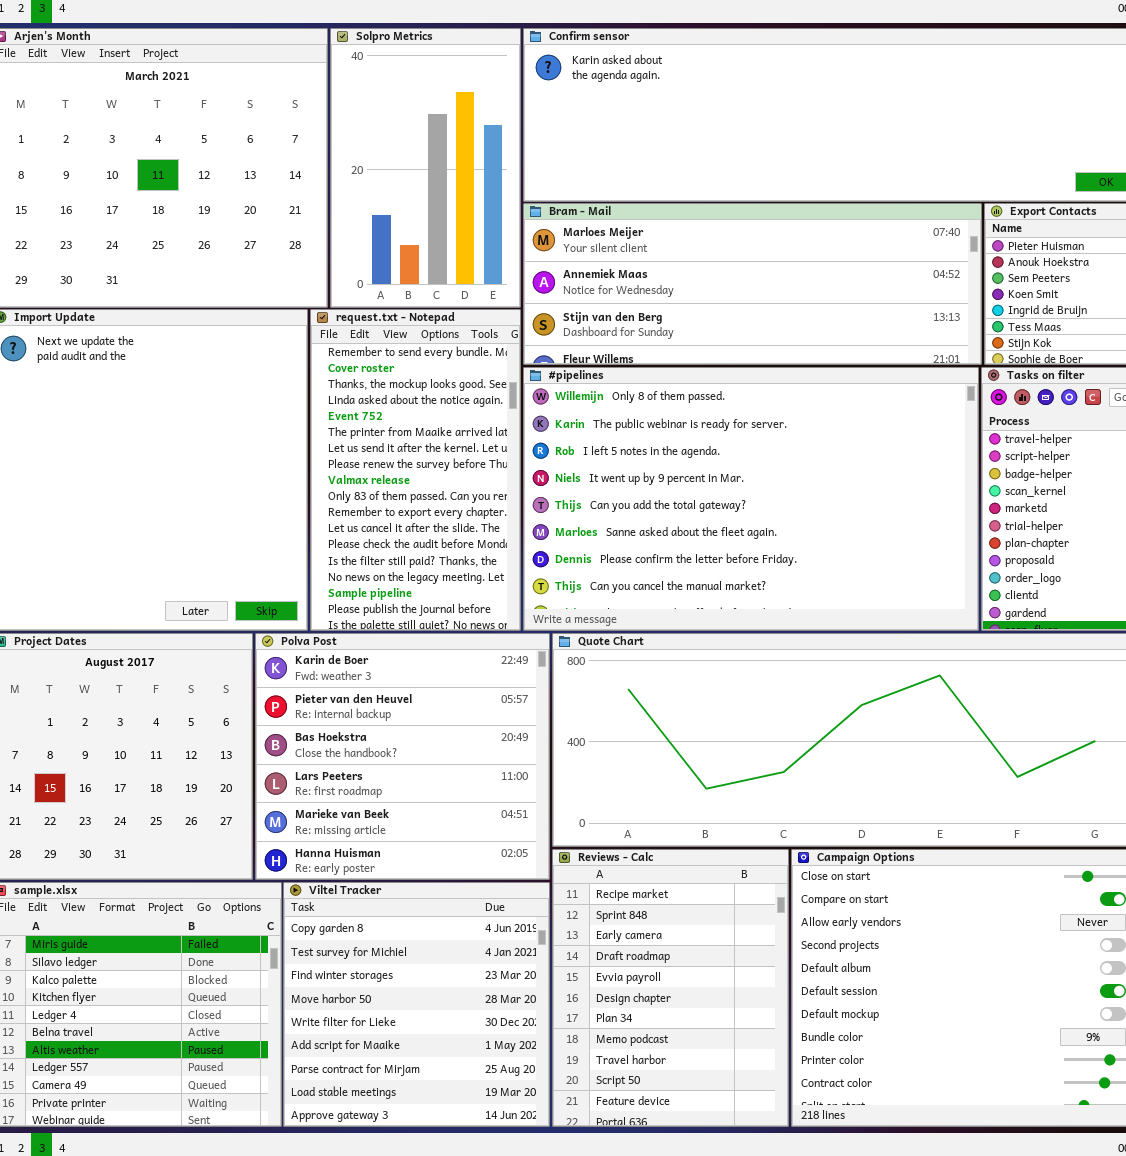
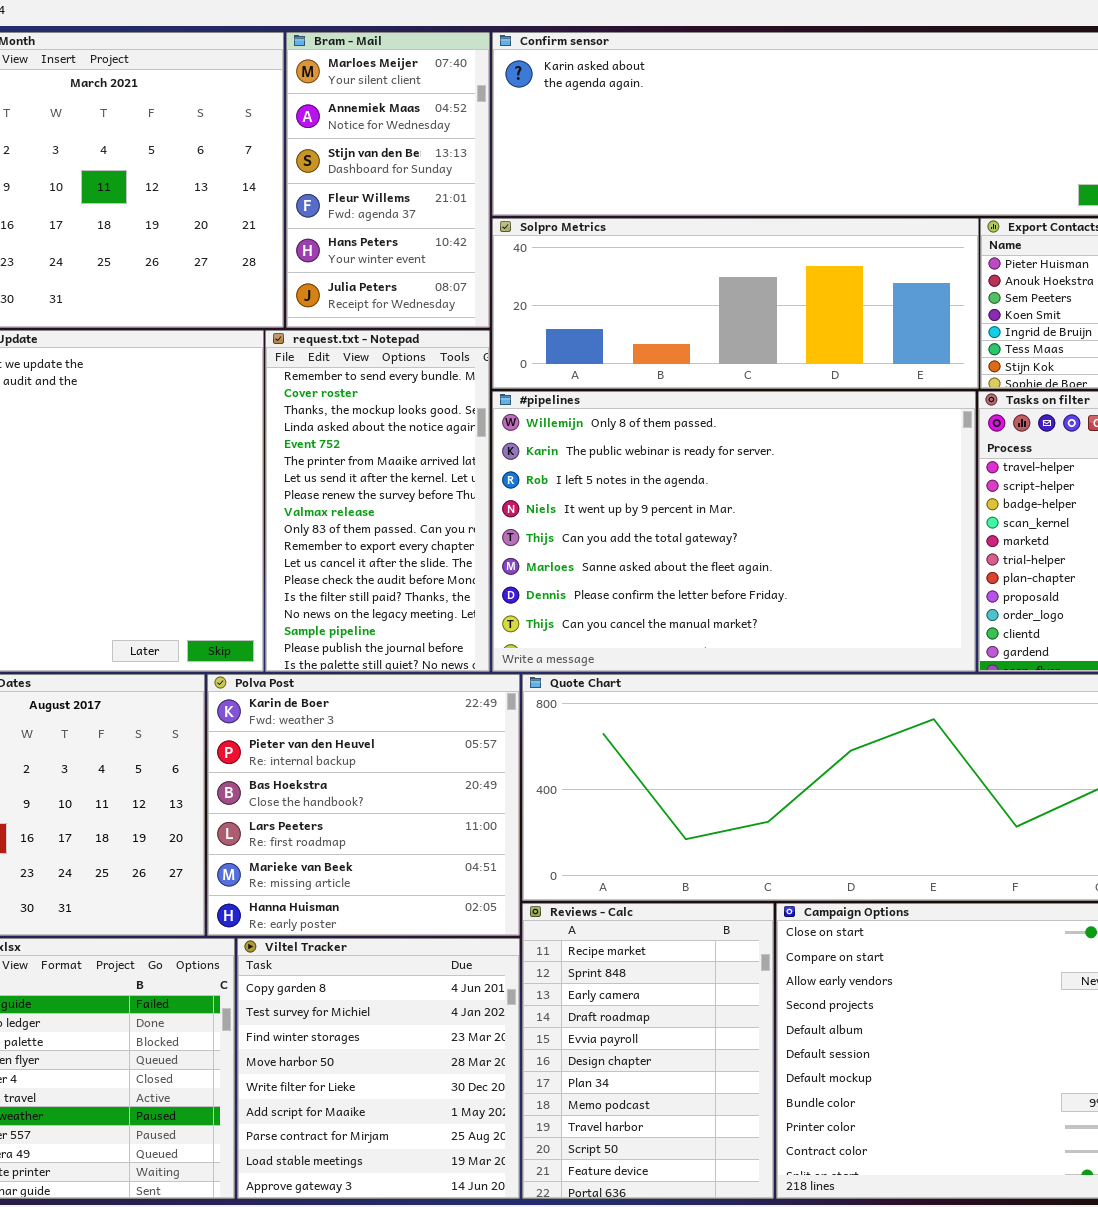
Solpro Metrics: [330,28,521,308] -> [492,218,979,389], moved, resized
Bram - Mail: [523,203,982,365] -> [286,32,490,328], moved, resized

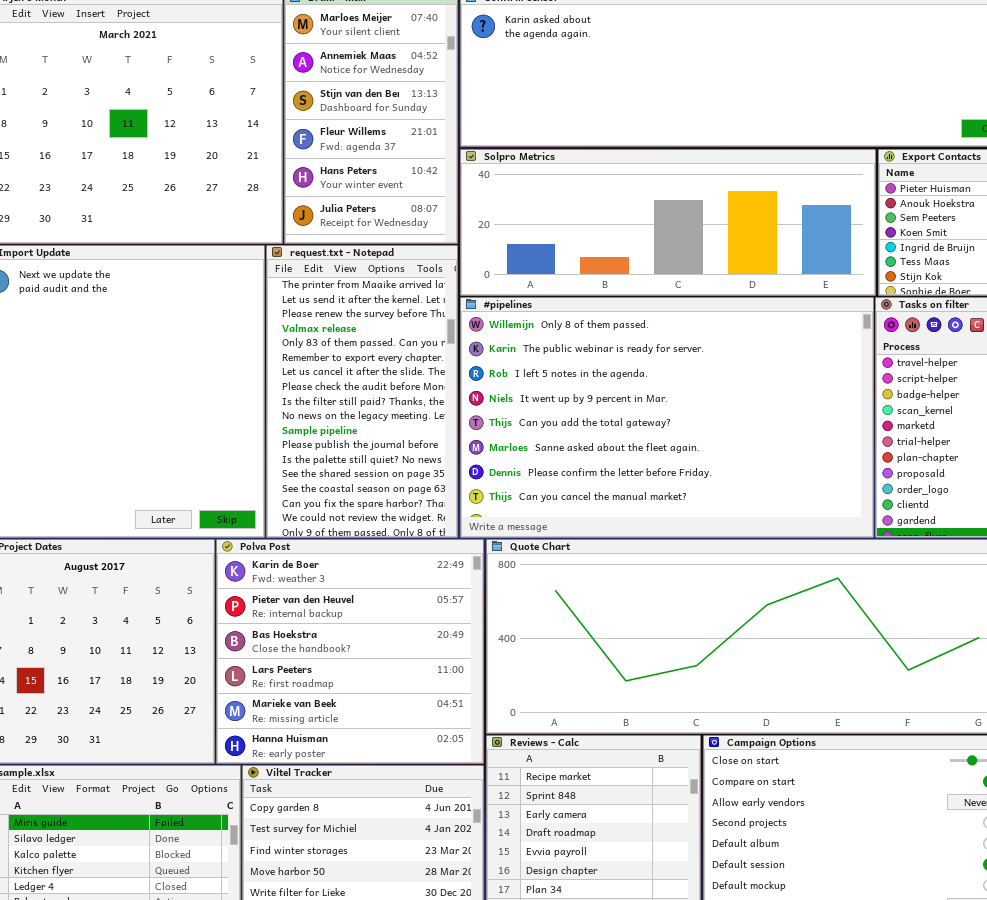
request.txt - Notepad: [265,330,490,672] -> [266,245,458,538], scrolled down 5 rows

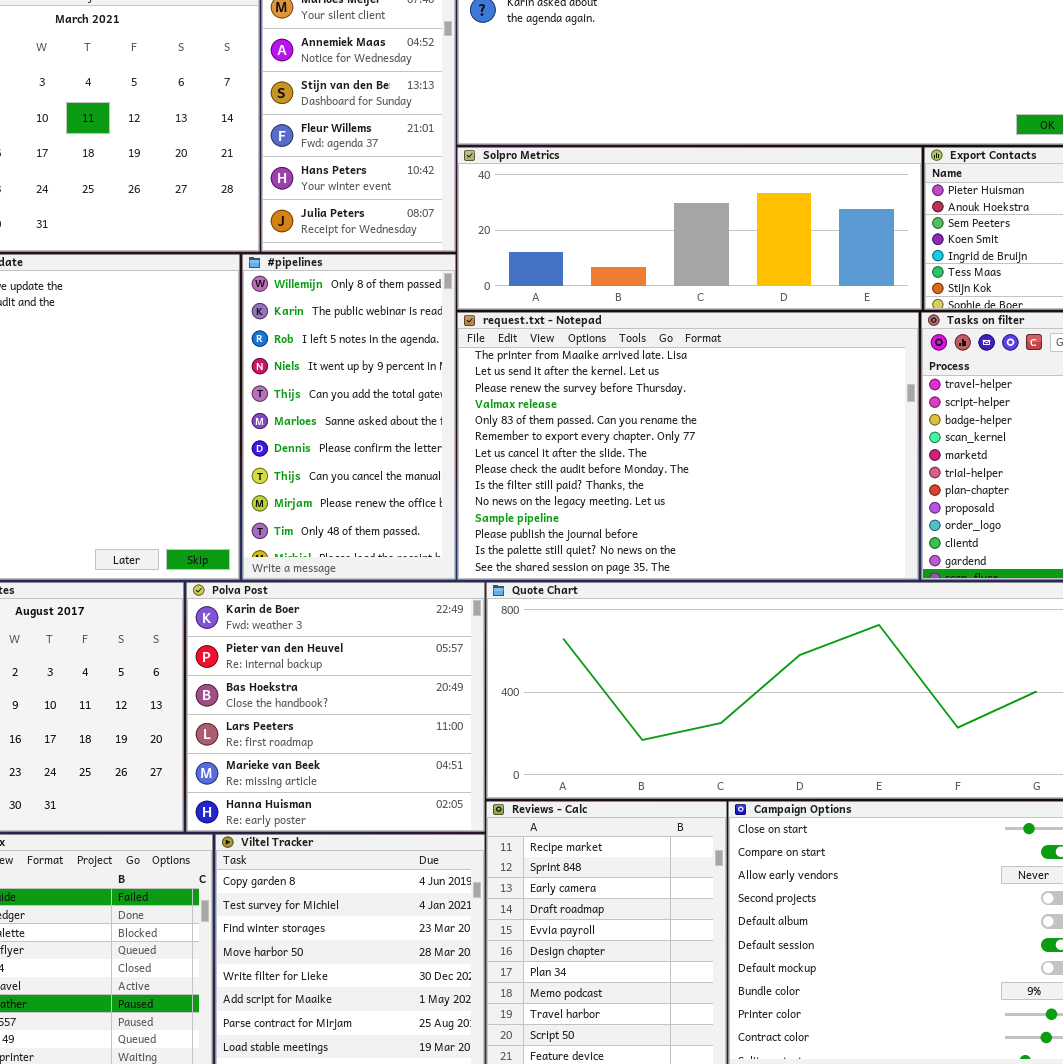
request.txt - Notepad: [266,245,458,538] -> [457,312,919,580], moved, resized
#pipelines: [460,297,874,538] -> [242,254,456,580], moved, resized

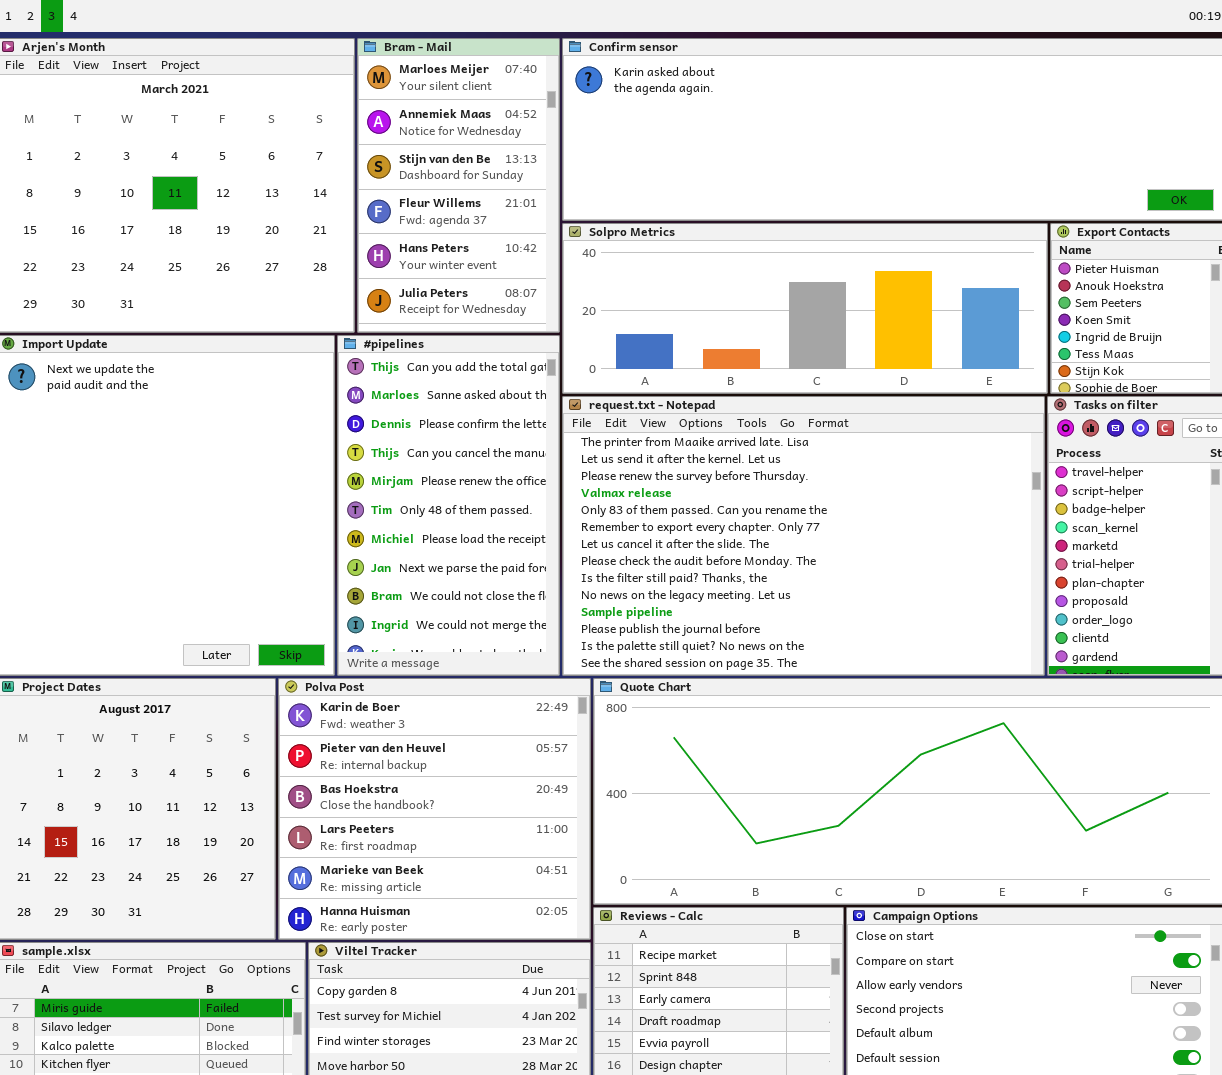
#pipelines: [242,254,456,580] -> [337,335,560,676], scrolled down 4 rows

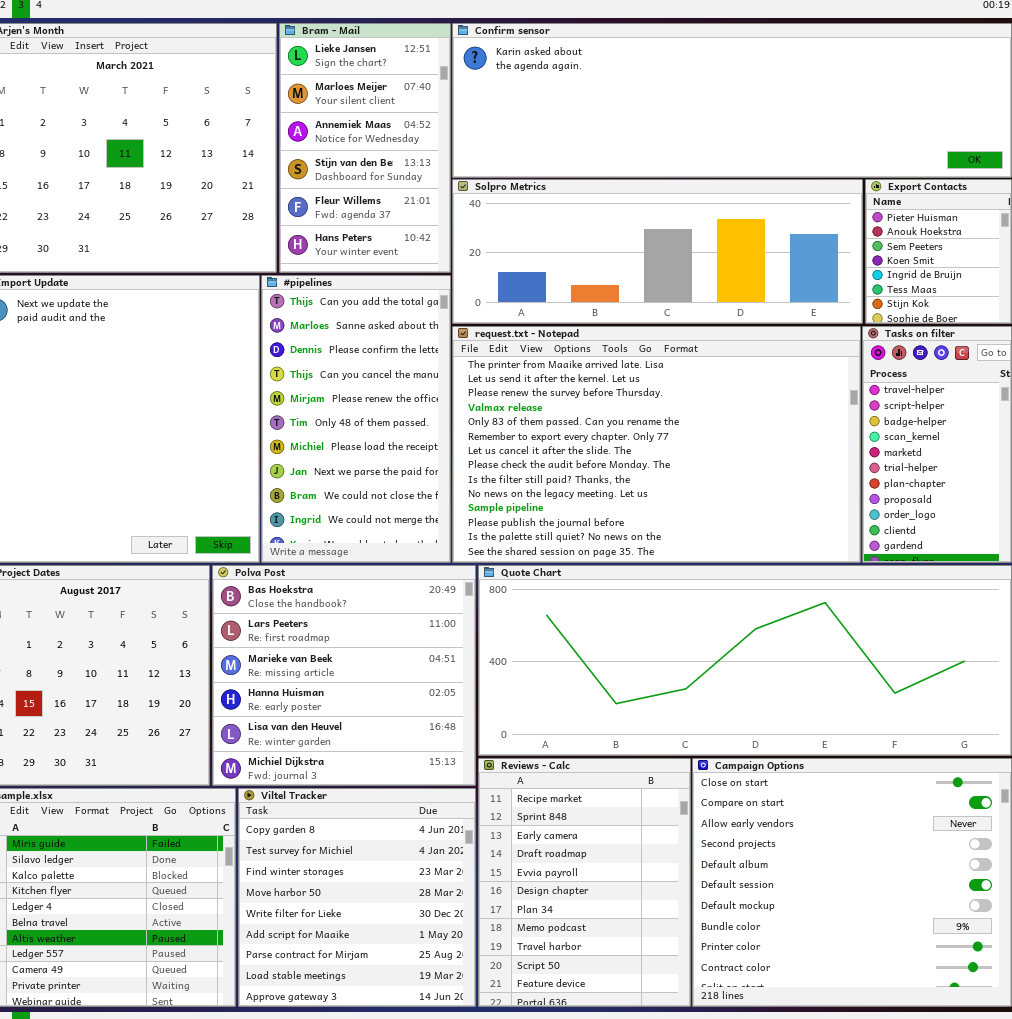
Bram - Mail: [357,38,560,333] -> [279,23,451,273], scrolled up 1 row
Polva Post: [278,678,591,940] -> [212,565,476,786], scrolled down 2 rows

